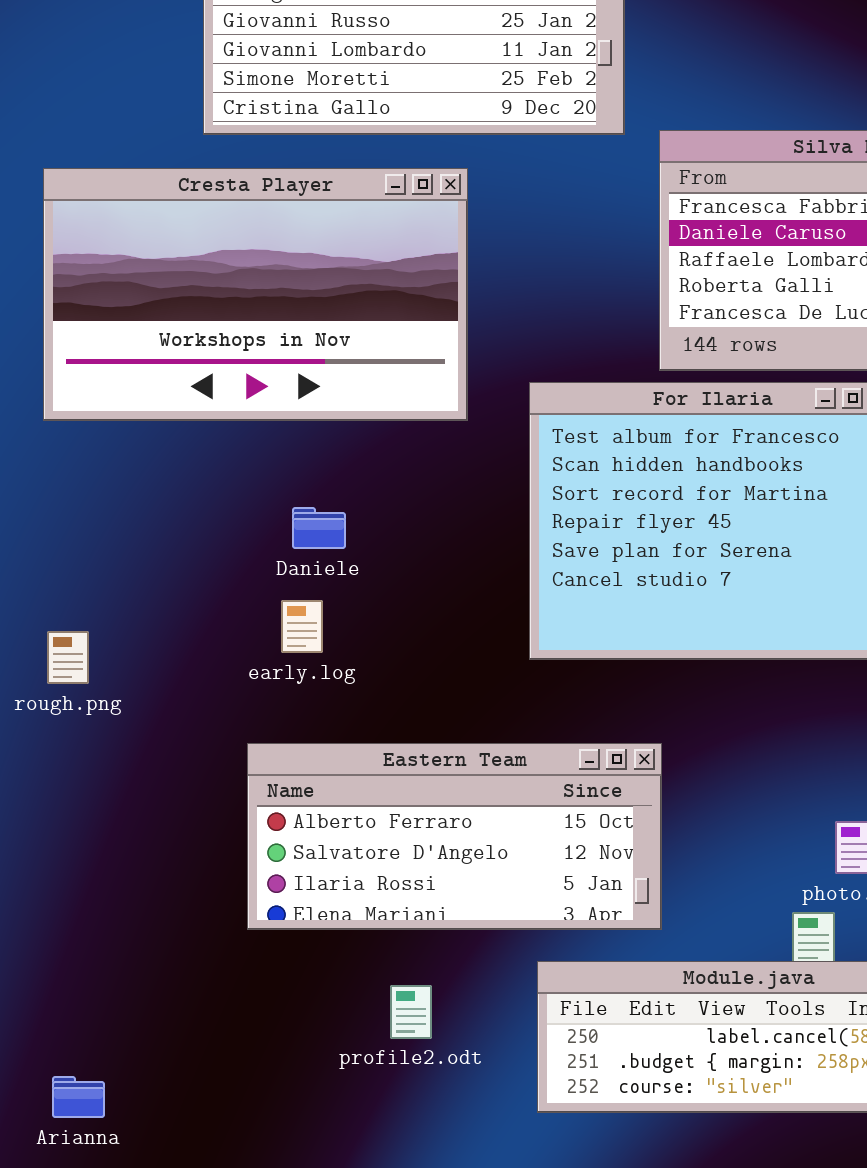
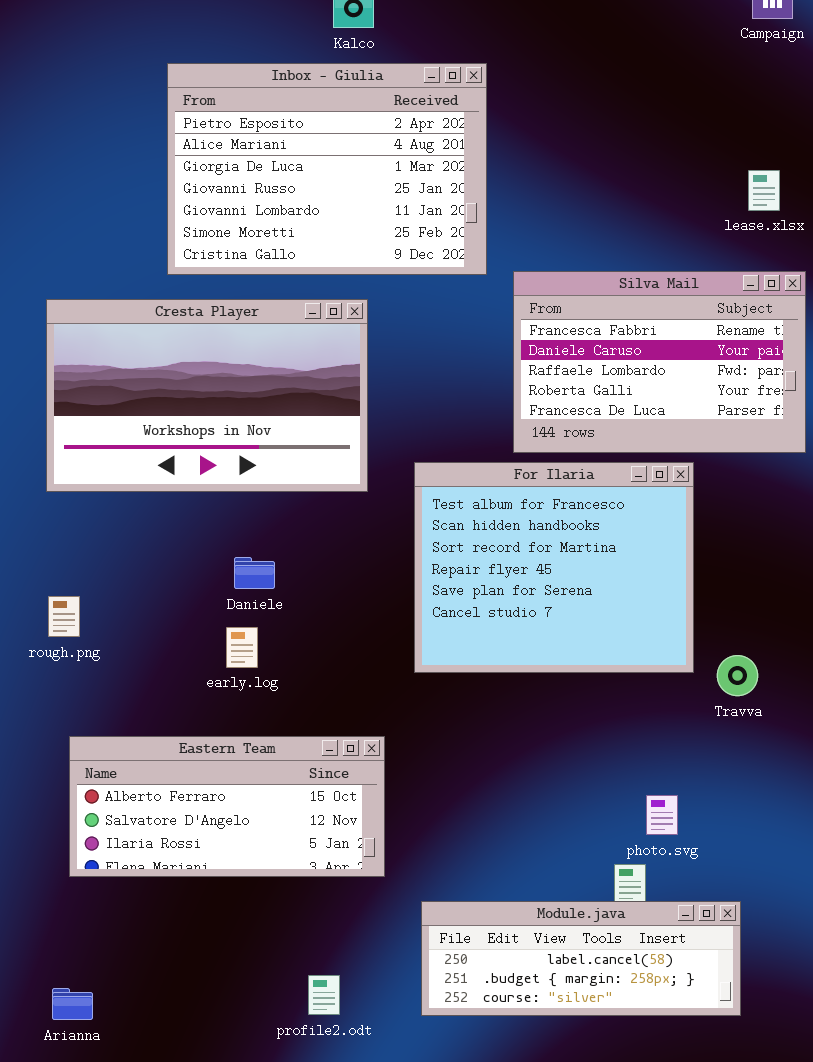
rough.png: [47,631,89,684] -> [48,596,80,637], moved
Eastern Team: [247,743,662,930] -> [69,736,385,877], moved
profile2.odt: [390,985,432,1039] -> [308,975,340,1015], moved

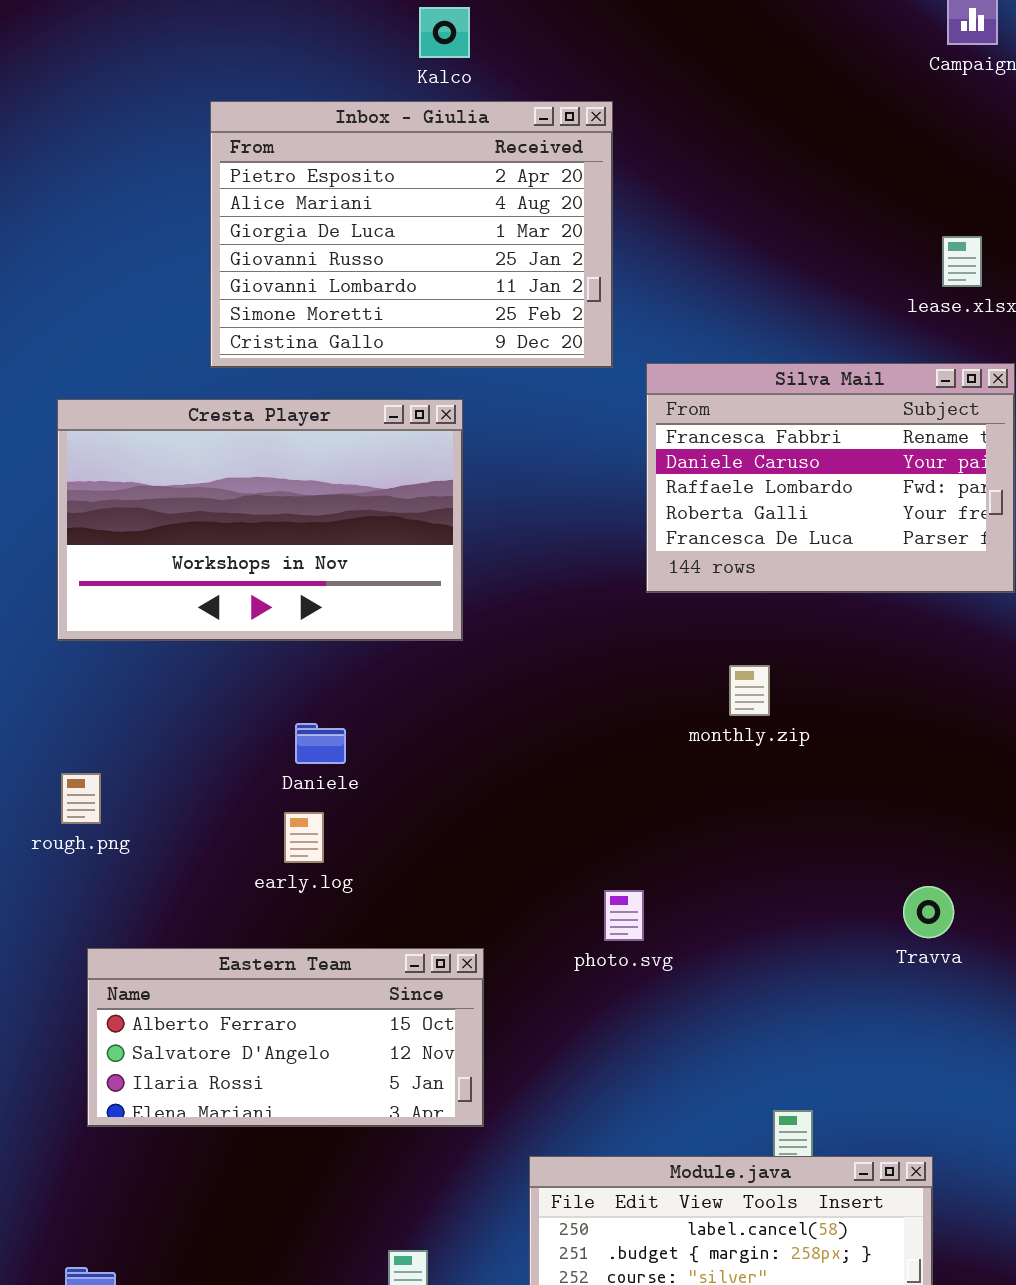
For Ilaria: [414,462,694,673] -> none, closed
Travva: [717,655,758,696] -> [903,886,954,938], moved
photo.svg: [646,795,678,835] -> [604,890,644,941], moved

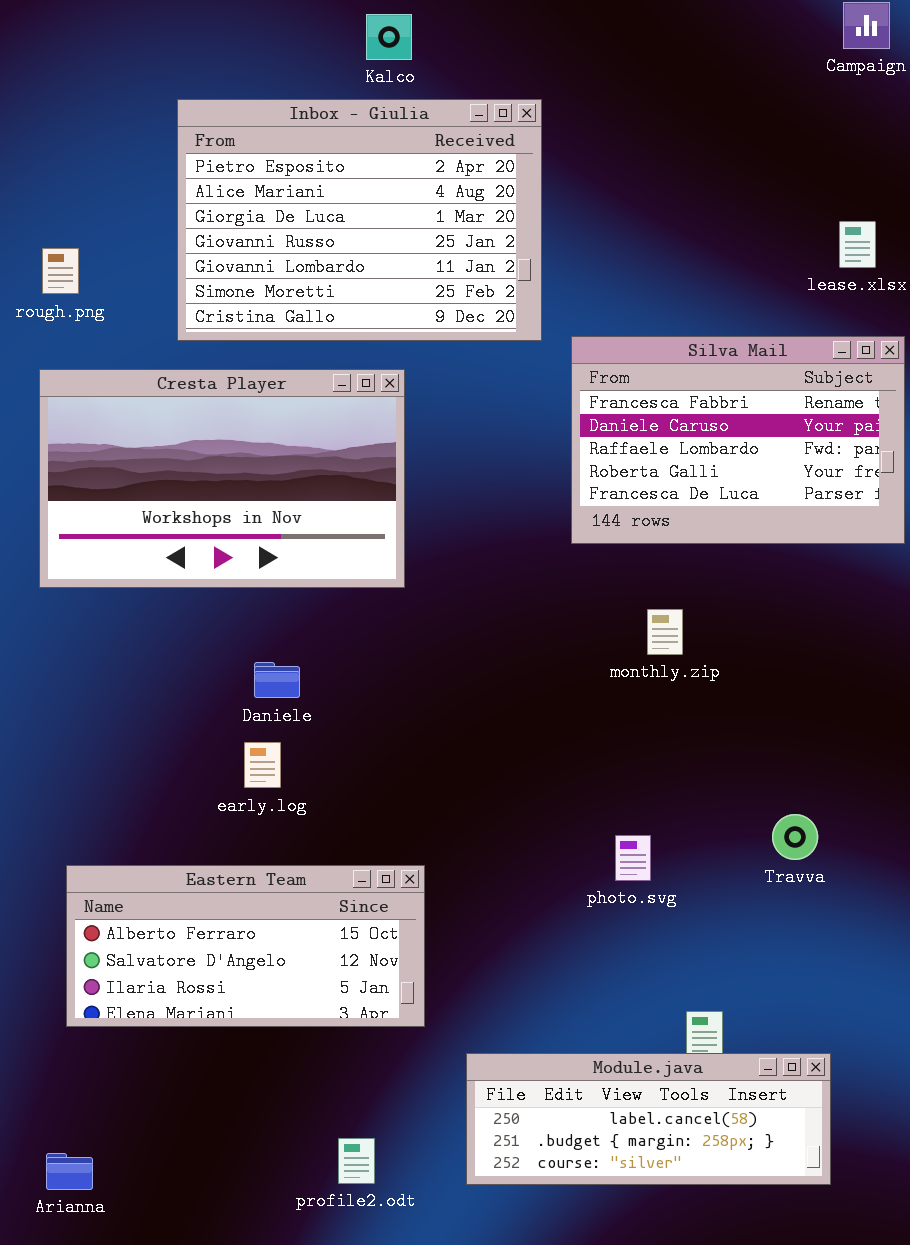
rough.png: [61,773,101,824] -> [42,248,79,294], moved
Travva: [903,886,954,938] -> [772,814,818,860], moved
photo.svg: [604,890,644,941] -> [615,835,651,881], moved

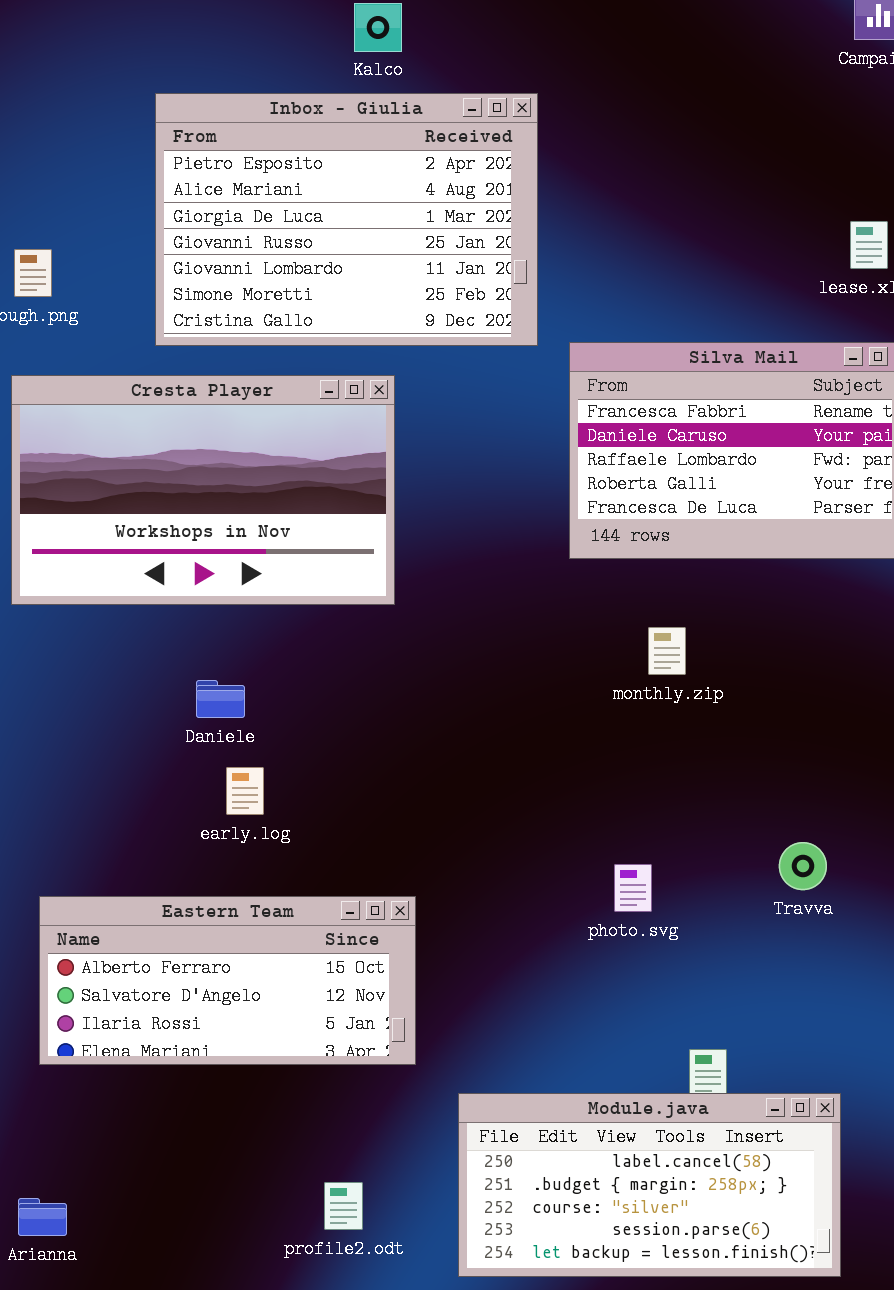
Daniele: [254,662,300,698] -> [196,680,245,718], moved
Module.java: [466,1053,831,1185] -> [458,1093,841,1277], resized

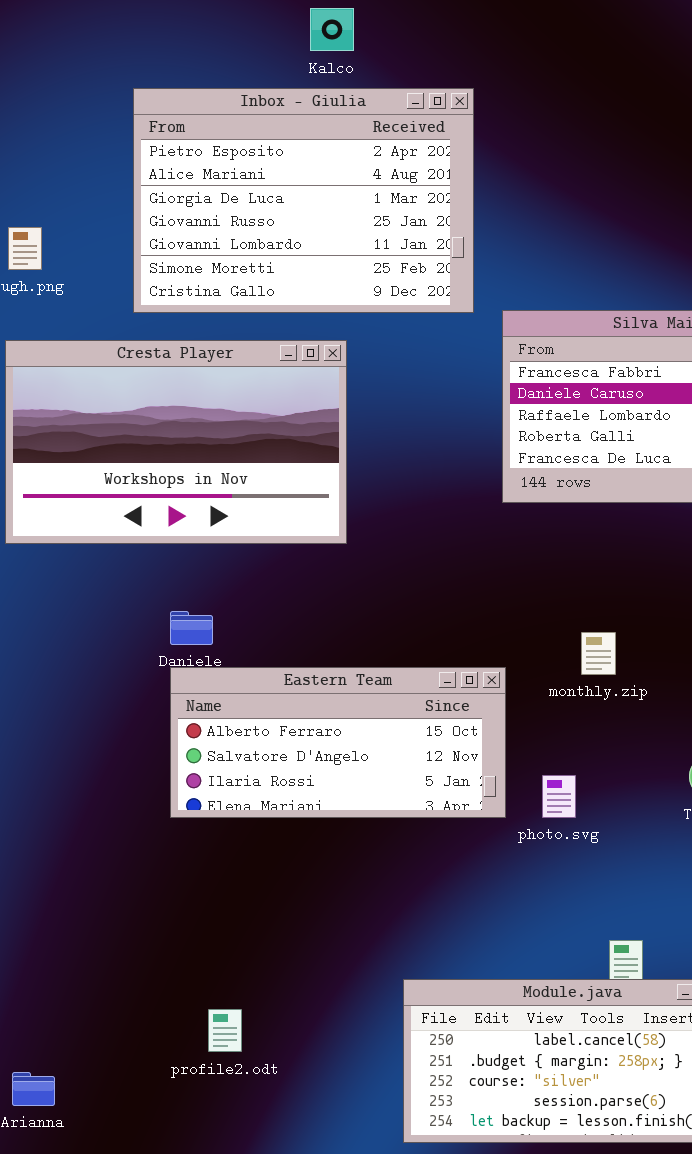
monthly.zip: [648,627,686,675] -> [581,632,616,675], moved
Eastern Team: [39,896,416,1065] -> [170,667,506,818], moved
profile2.odt: [324,1182,363,1230] -> [208,1009,242,1052], moved

